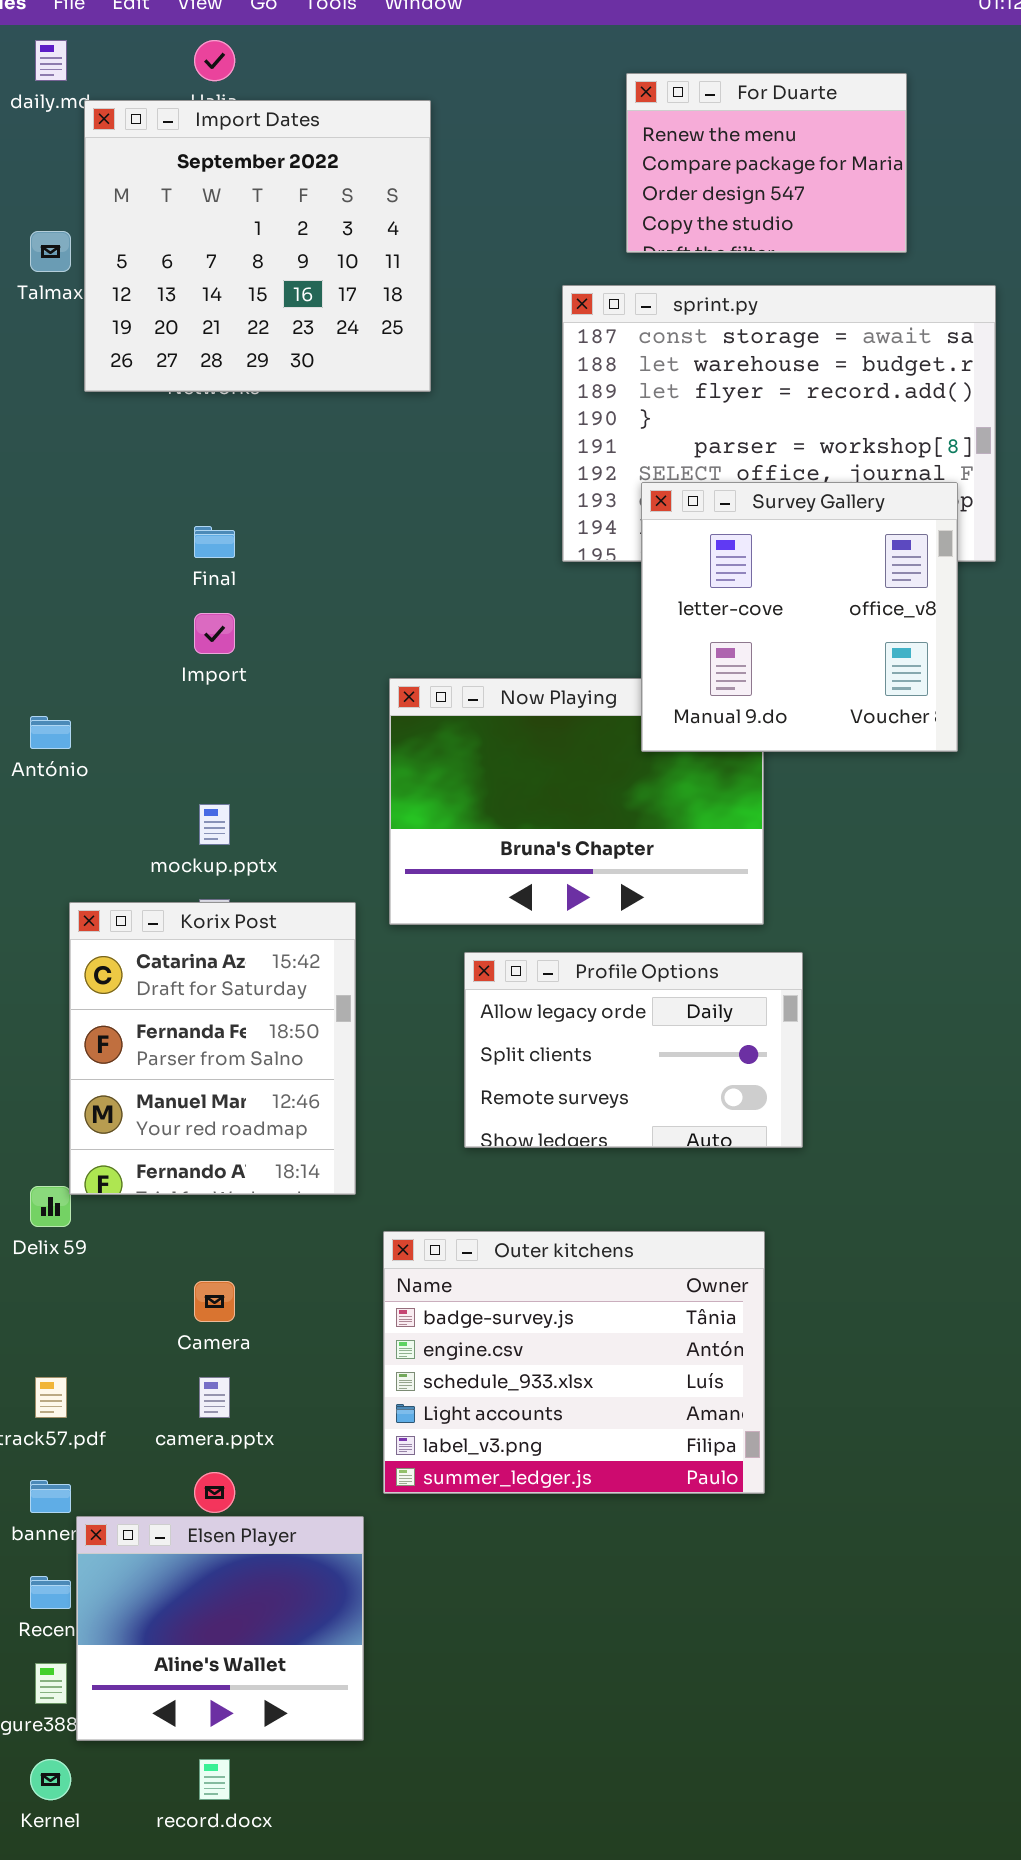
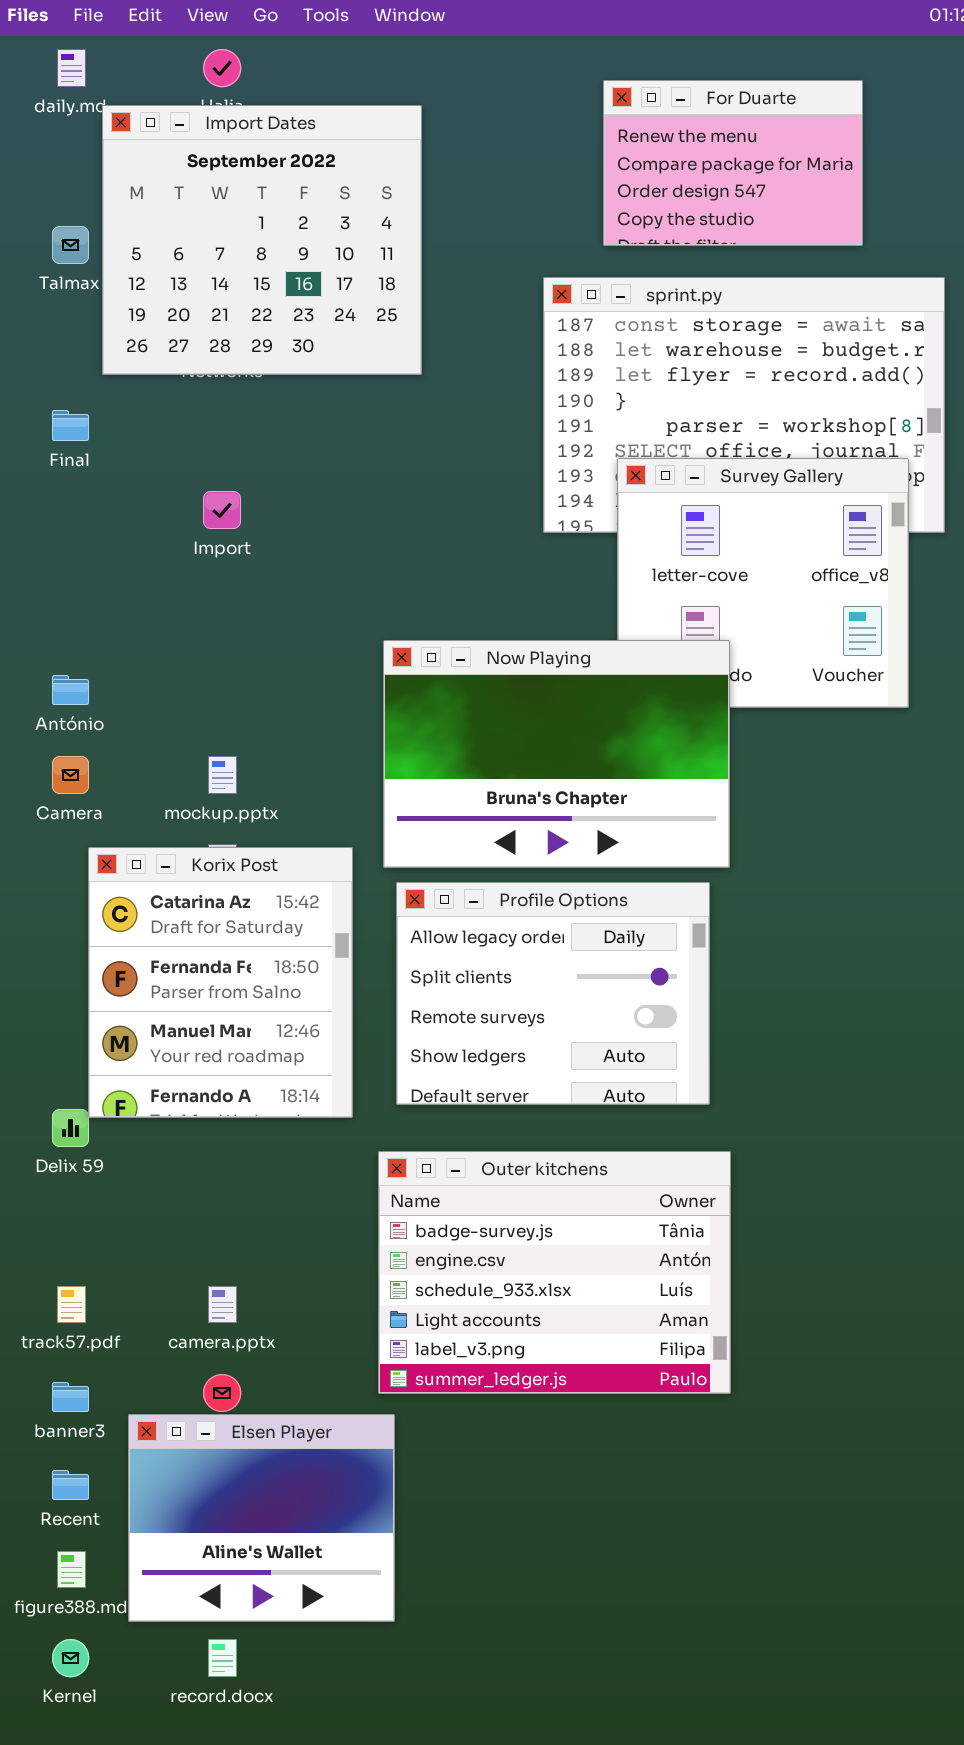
Final: [194,526,235,558] -> [52,410,89,441], moved
Import: [194,613,235,654] -> [203,491,241,529], moved
Now Playing: [389,678,764,925] -> [383,640,730,868], raised
Profile Options: [464,952,803,1148] -> [396,882,710,1105], moved, resized
Camera: [194,1281,235,1322] -> [52,756,89,794], moved
Elsen Player: [76,1516,364,1741] -> [128,1414,395,1622], moved

